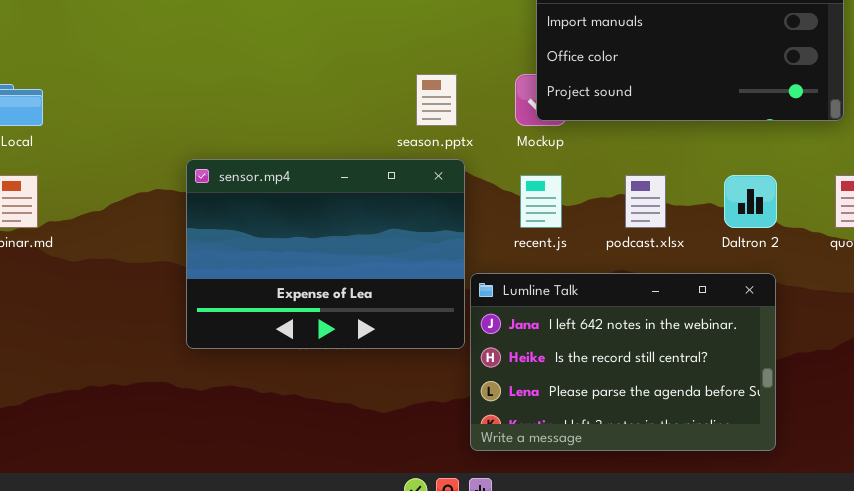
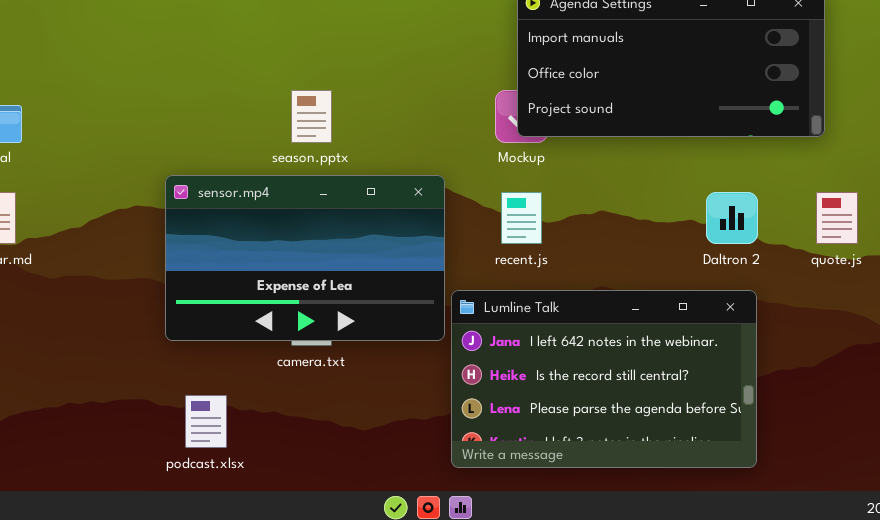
season.pptx: [416,74,457,126] -> [291,90,332,143], moved
sensor.mp4: [186,159,465,349] -> [165,175,445,341], resized
podcast.xlsx: [625,175,666,228] -> [185,395,227,448], moved

